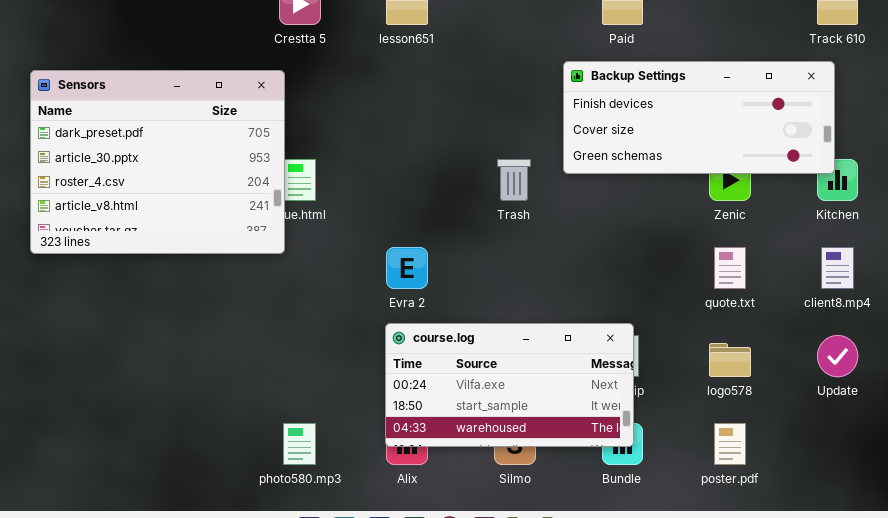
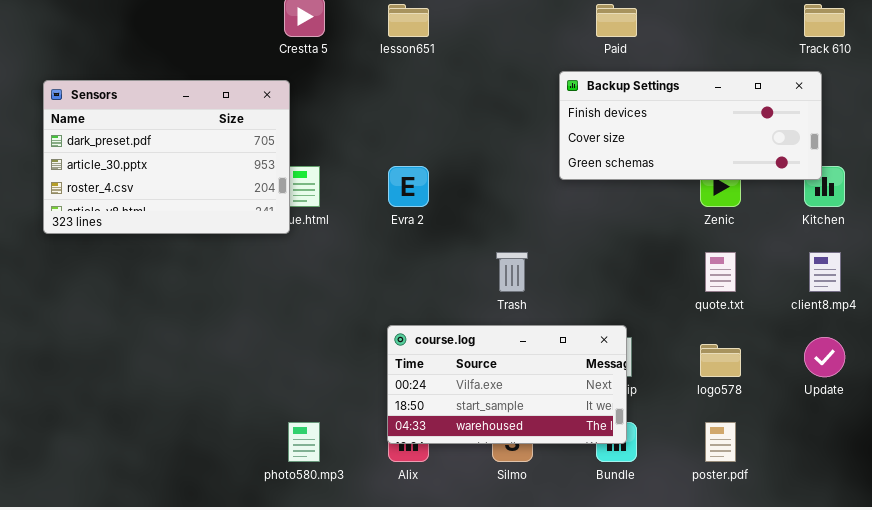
Sensors: [30,70,285,254] -> [43,80,290,234], resized
Trash: [497,159,531,201] -> [496,252,528,292], moved
Evra 2: [386,247,428,289] -> [388,166,429,207], moved

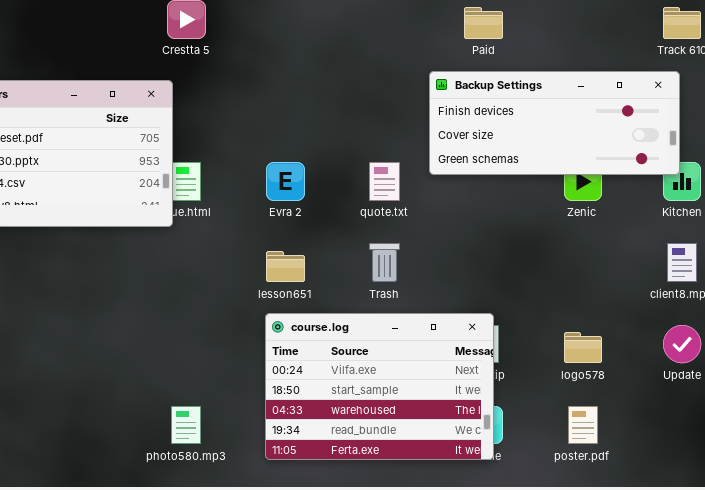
lesson651: [388,4,429,37] -> [266,251,305,282], moved
quote.txt: [705,252,736,292] -> [369,162,400,201], moved
course.log: [387,325,627,444] -> [265,313,494,460], resized

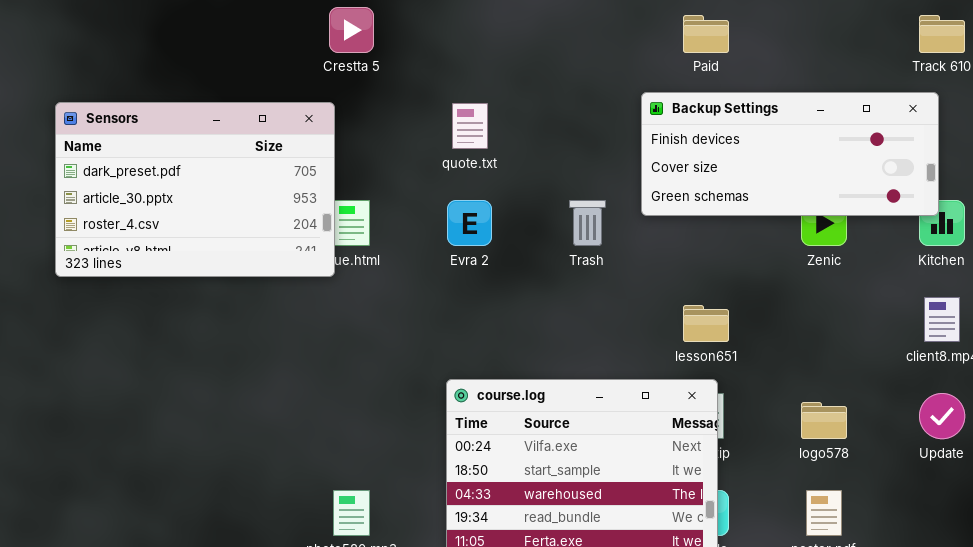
quote.txt: [369,162,400,201] -> [452,103,488,149], moved
Trash: [369,243,400,282] -> [569,200,606,246], moved
lesson651: [266,251,305,282] -> [683,305,729,342], moved

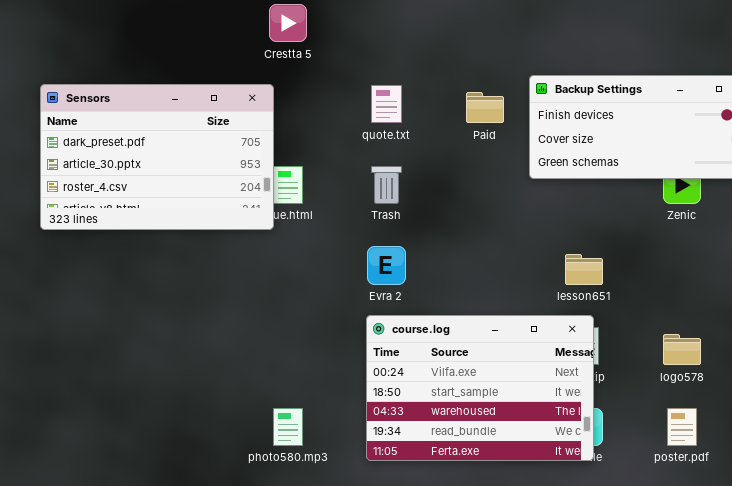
Paid: [683,15,729,53] -> [466,92,504,123], moved
Evra 2: [447,200,492,246] -> [367,246,406,285], moved
Trash: [569,200,606,246] -> [371,166,402,204], moved

